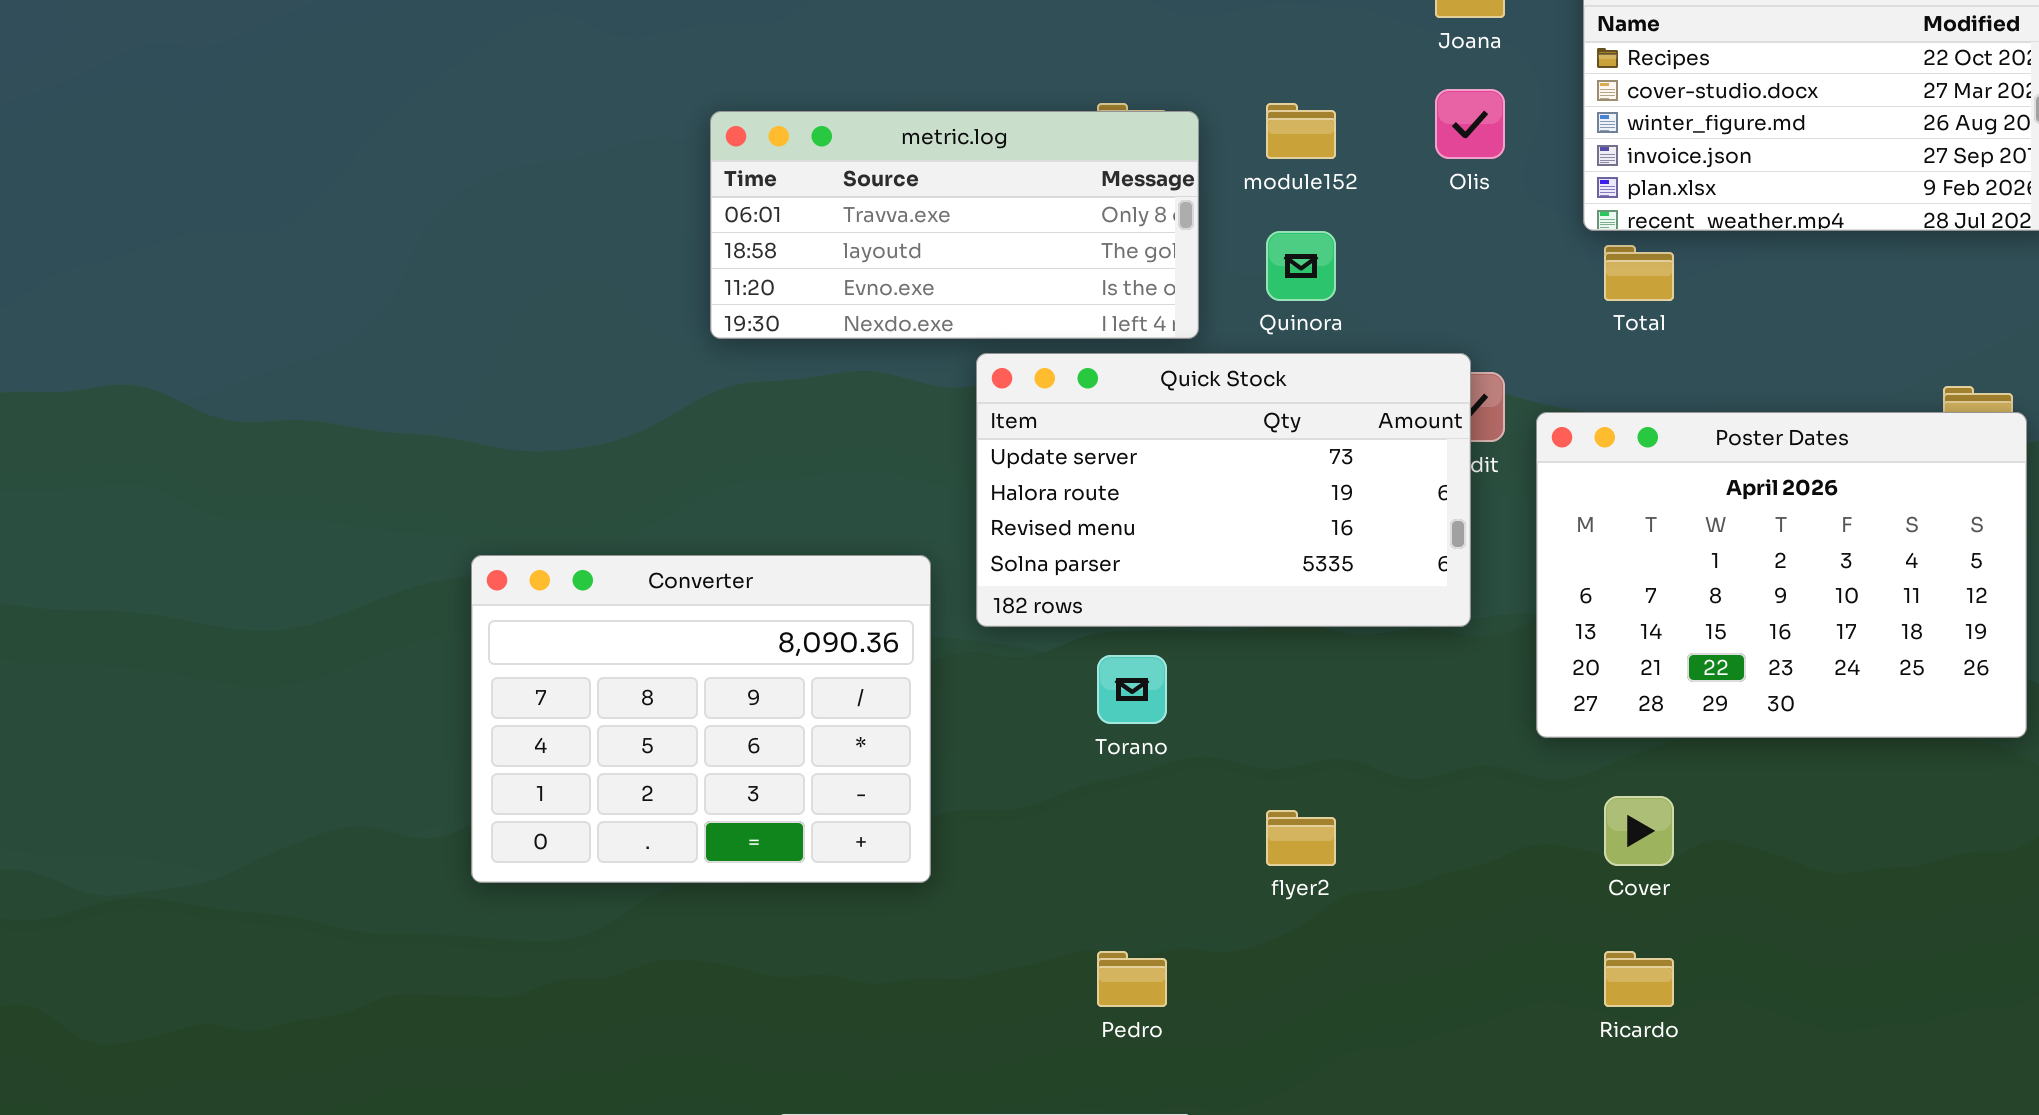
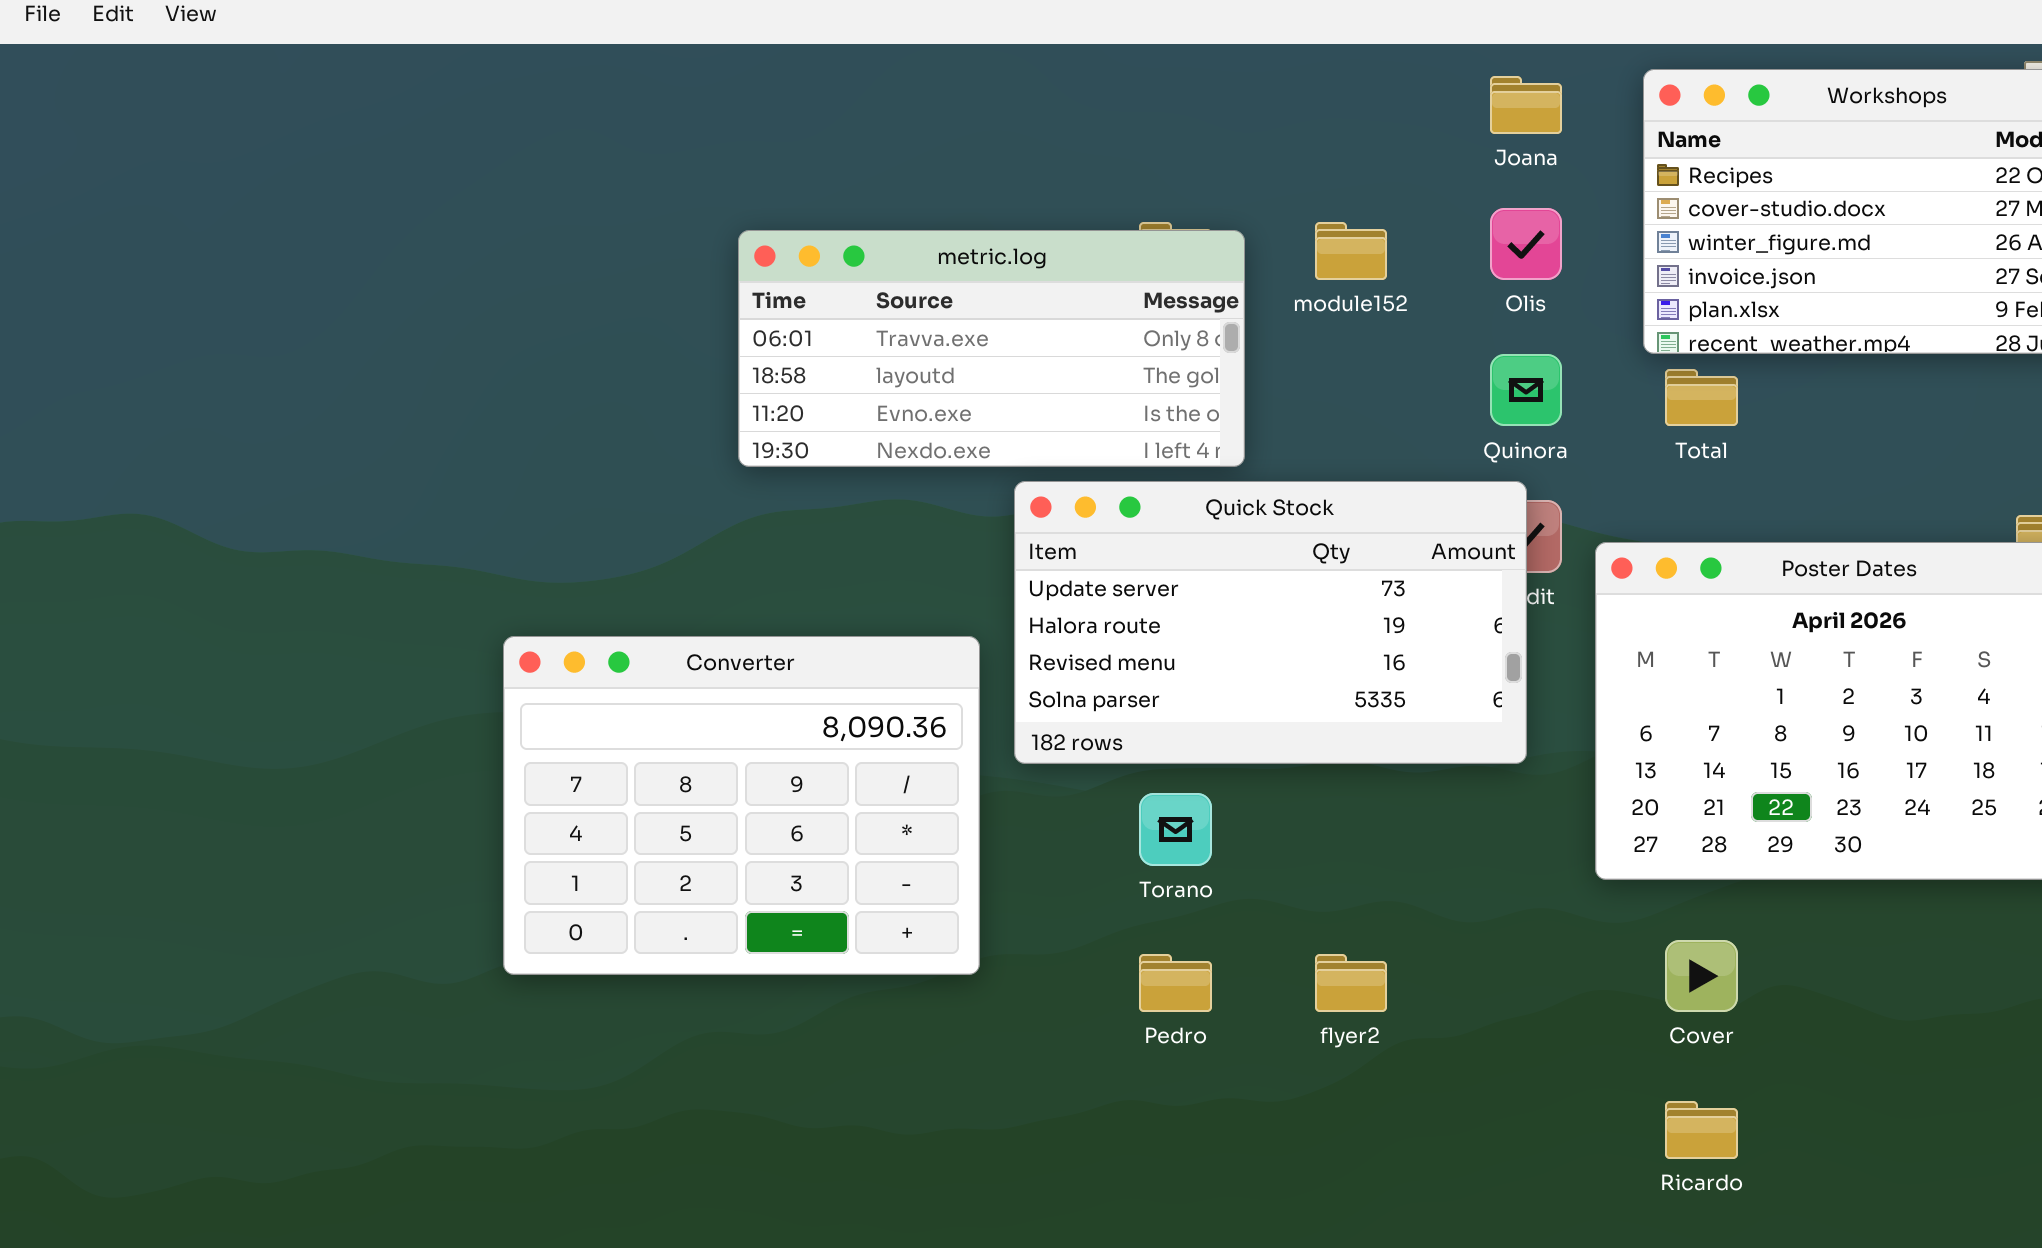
Quinora: [1266,231,1336,301] -> [1490,354,1562,426], moved
Converter: [471,555,931,883] -> [503,636,980,975], moved
Pedro: [1097,951,1167,1007] -> [1139,954,1212,1012], moved

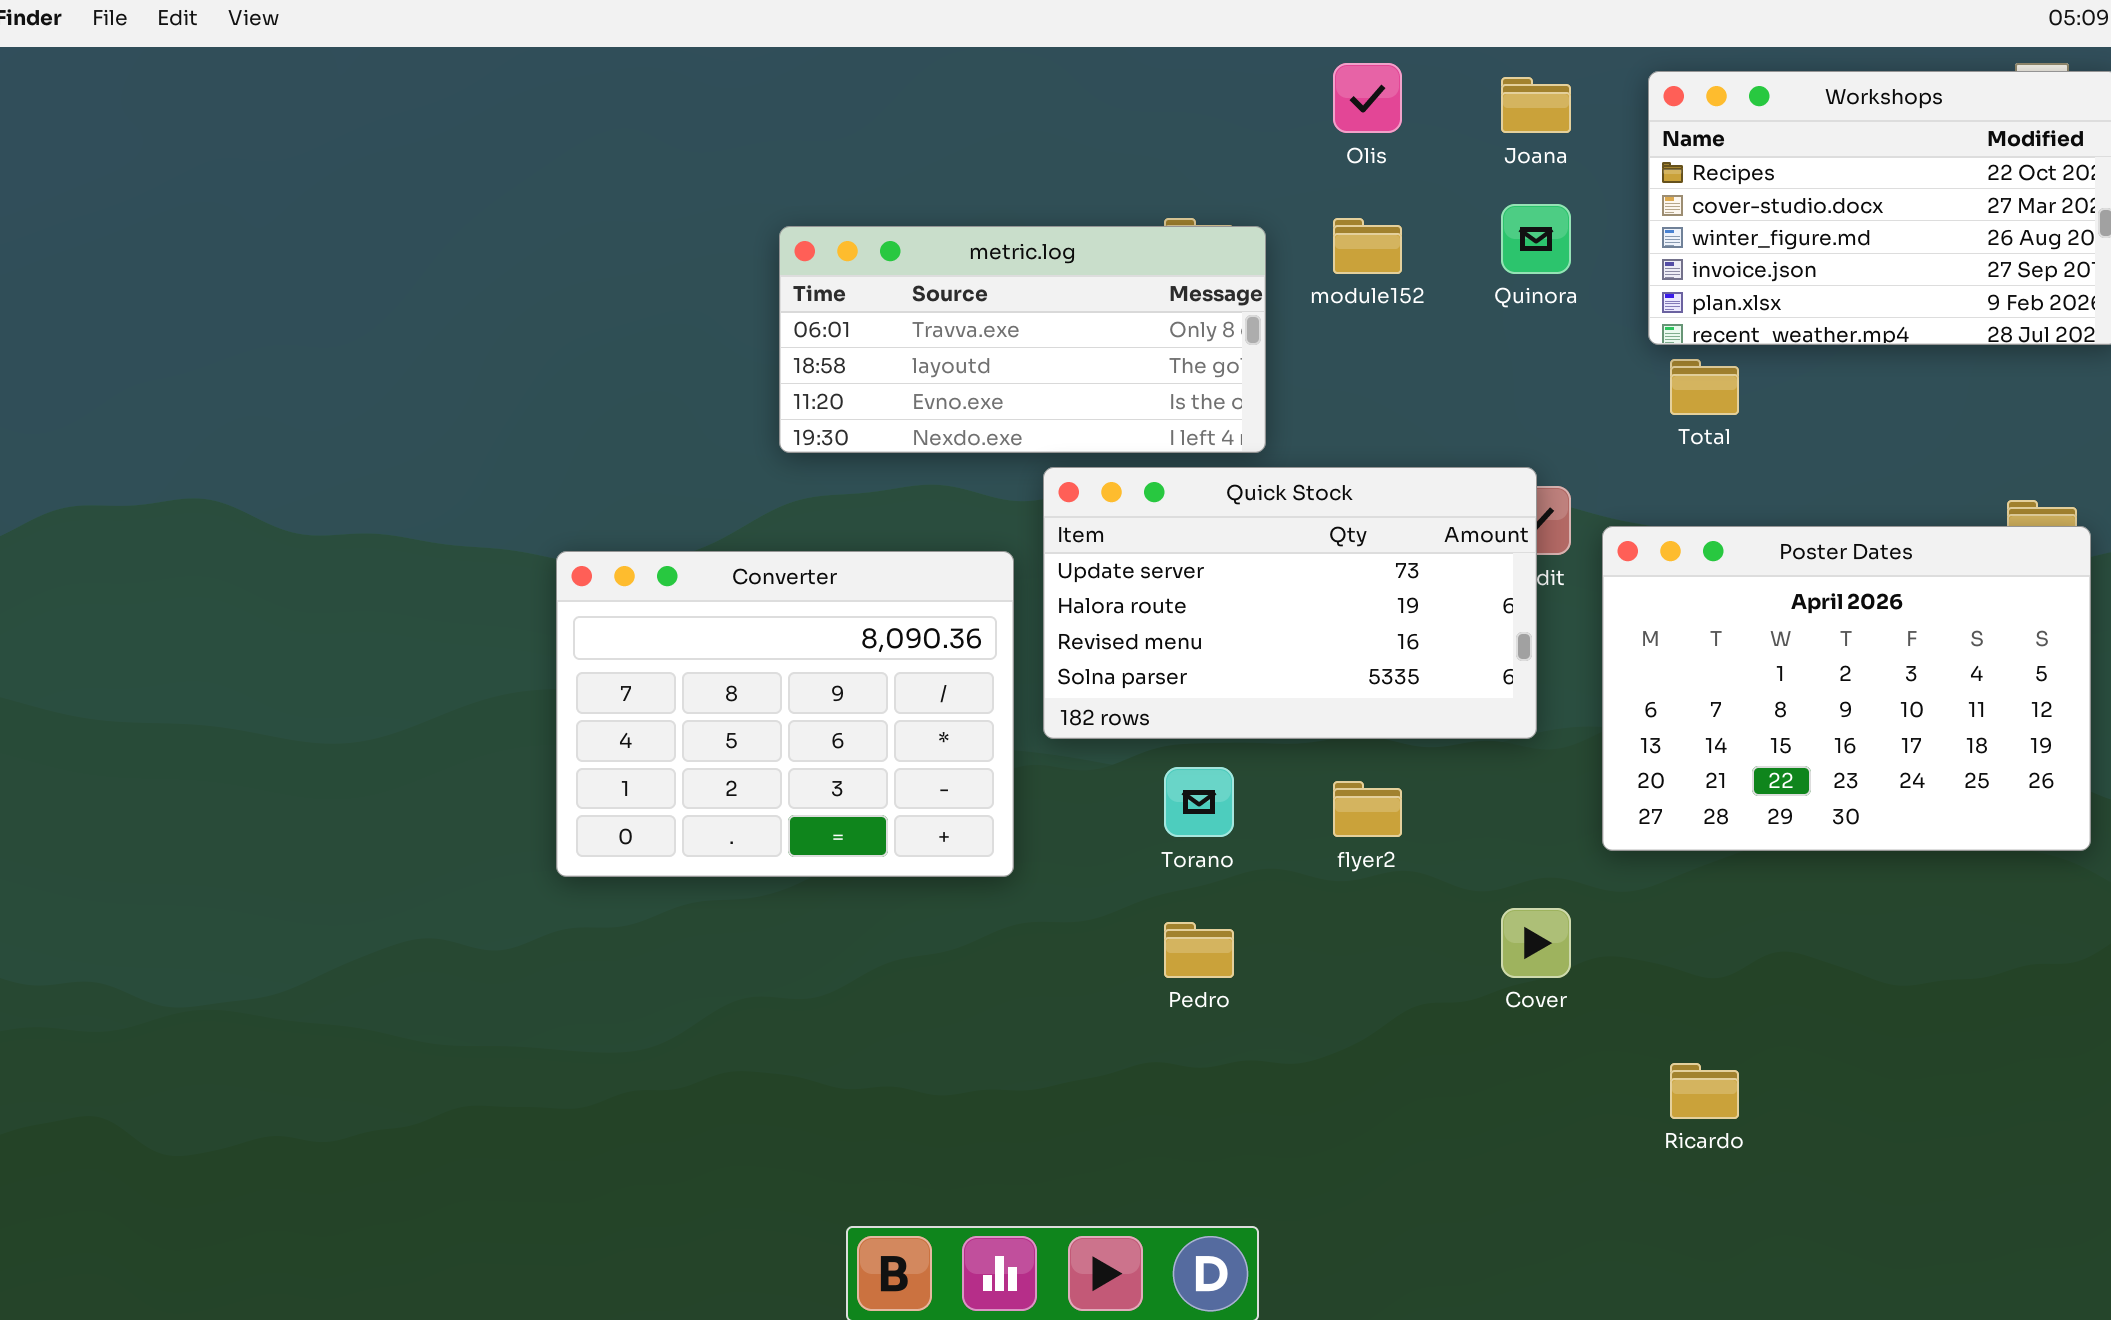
Olis: [1490,208,1562,280] -> [1333,63,1402,133], moved
Quinora: [1490,354,1562,426] -> [1501,204,1571,274], moved
Converter: [503,636,980,975] -> [556,551,1014,877], moved
Cover: [1665,940,1738,1012] -> [1501,908,1571,978], moved
flyer2: [1315,954,1387,1012] -> [1333,781,1402,837], moved

